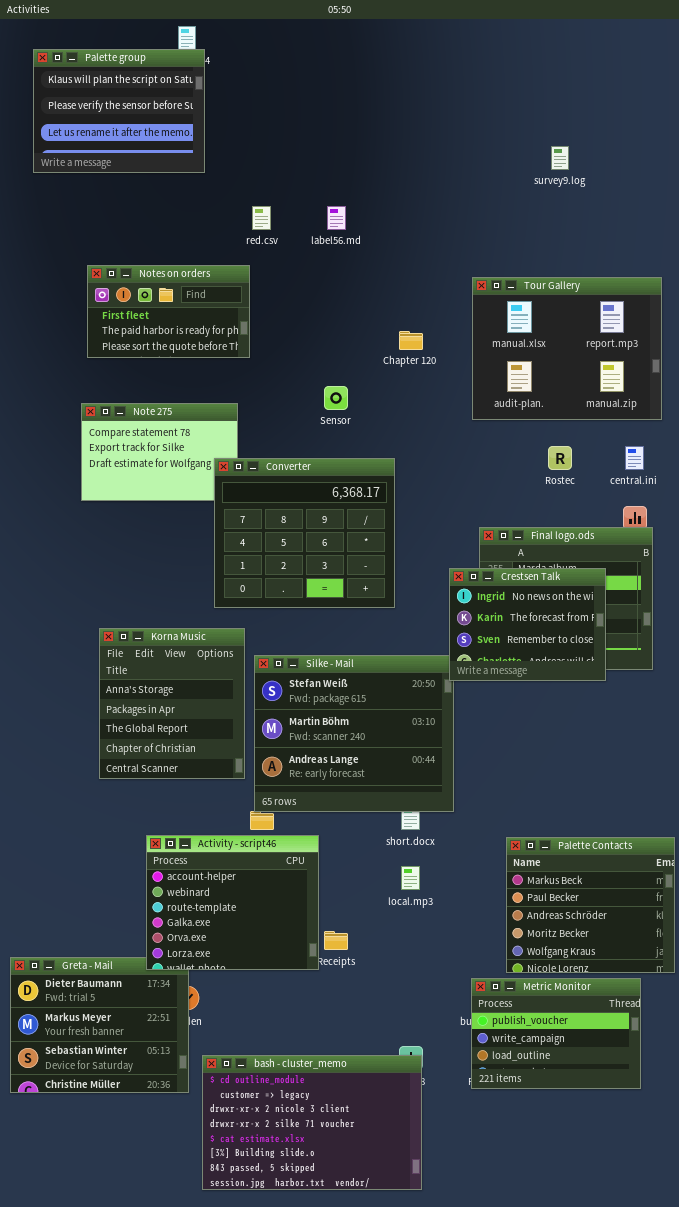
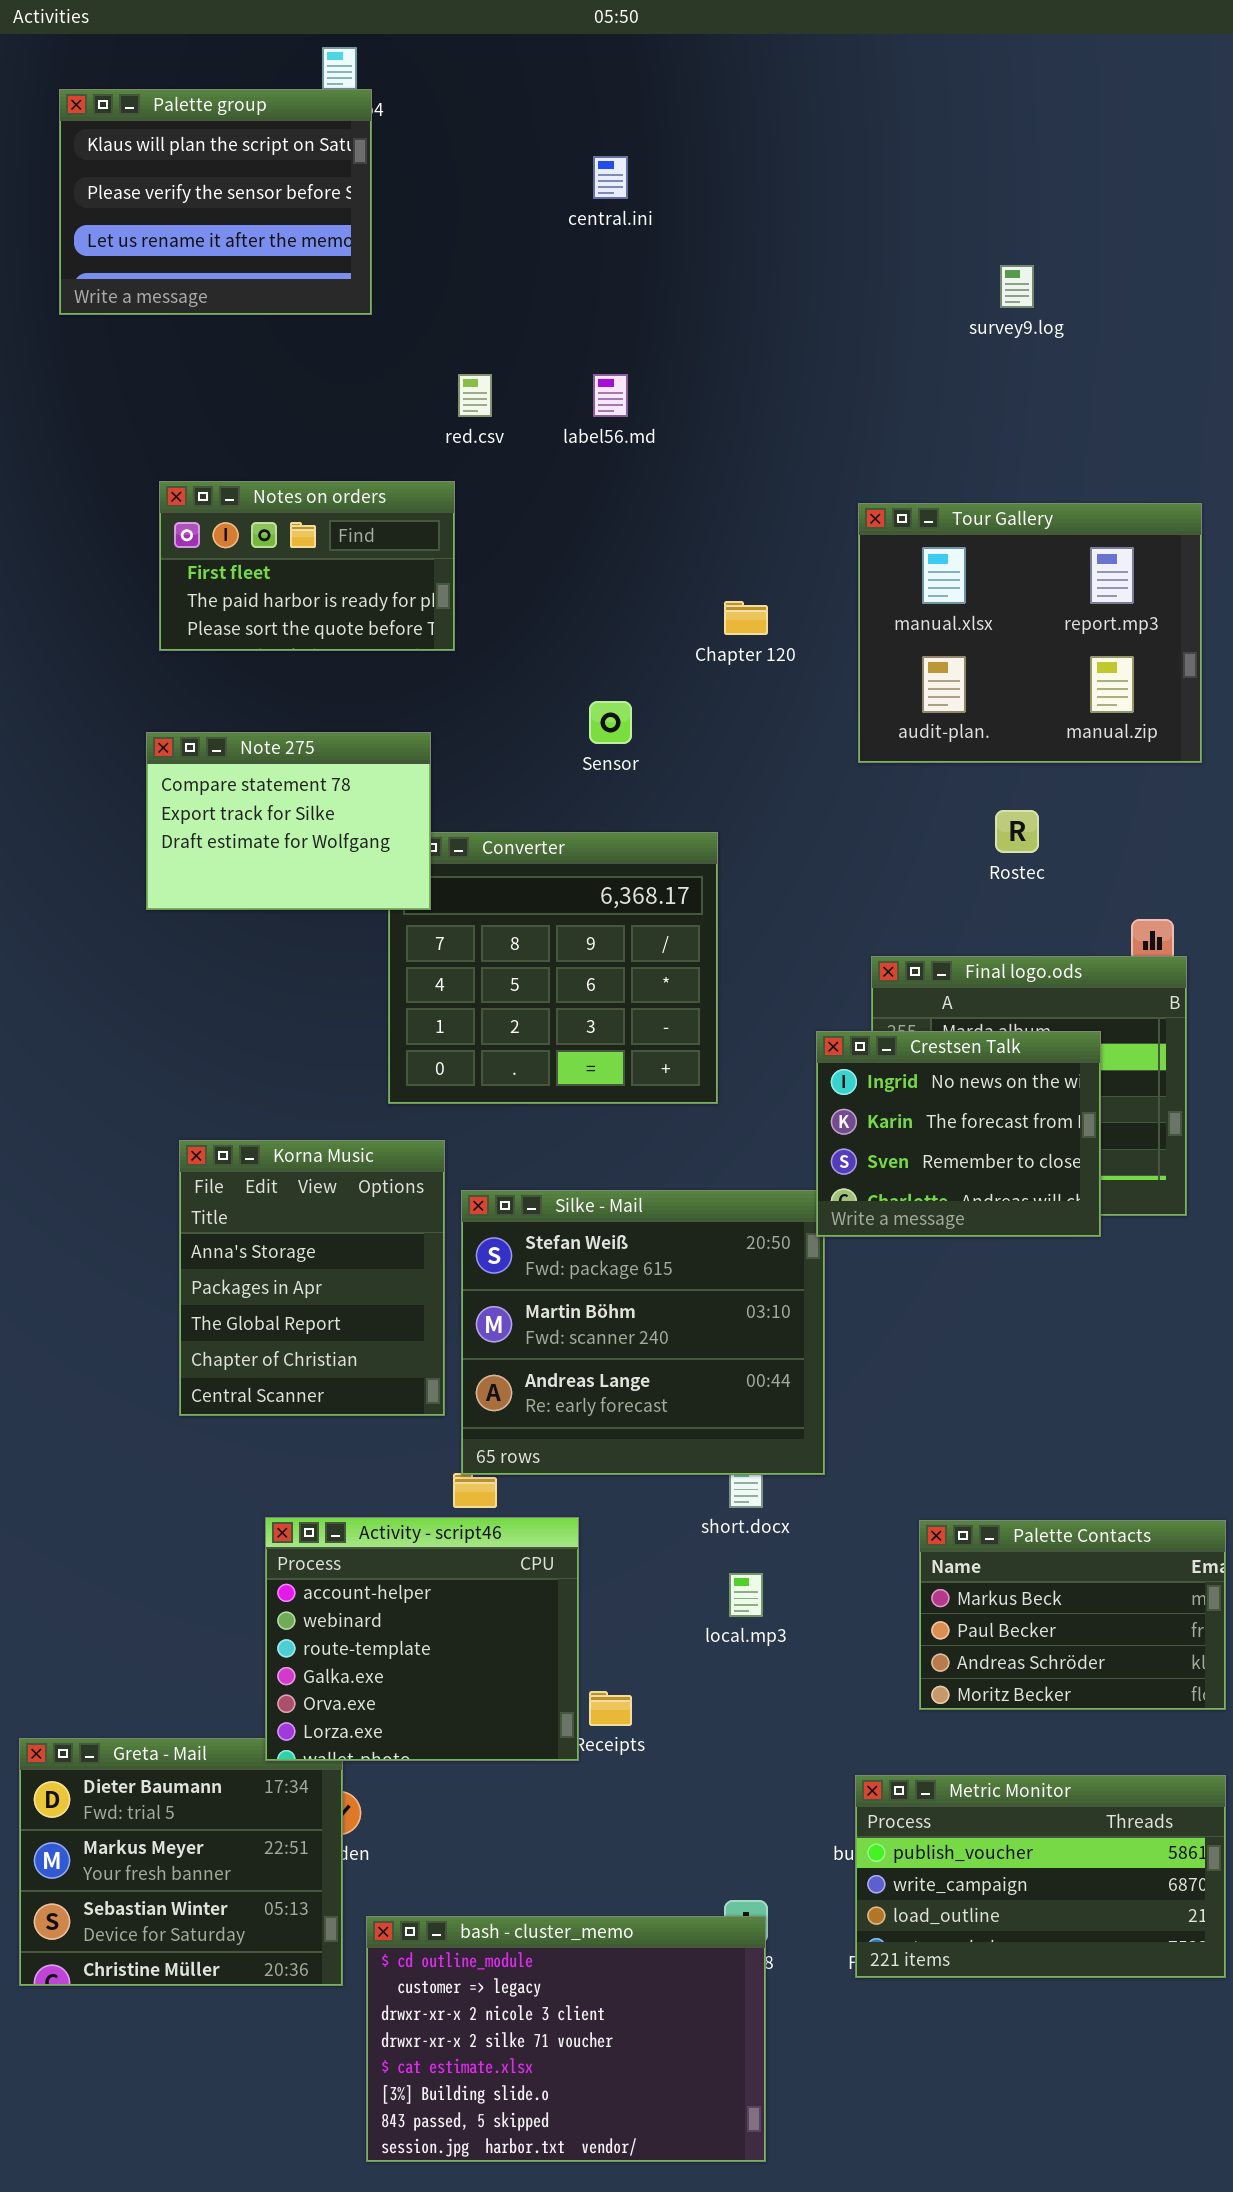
Note 275: [81,403,238,501] -> [146,732,431,910], raised
central.ini: [625,446,644,470] -> [593,156,628,199], moved
Palette Contacts: [506,837,675,973] -> [919,1520,1226,1710], resized
Metric Monitor: [471,978,641,1089] -> [855,1775,1226,1978], resized

